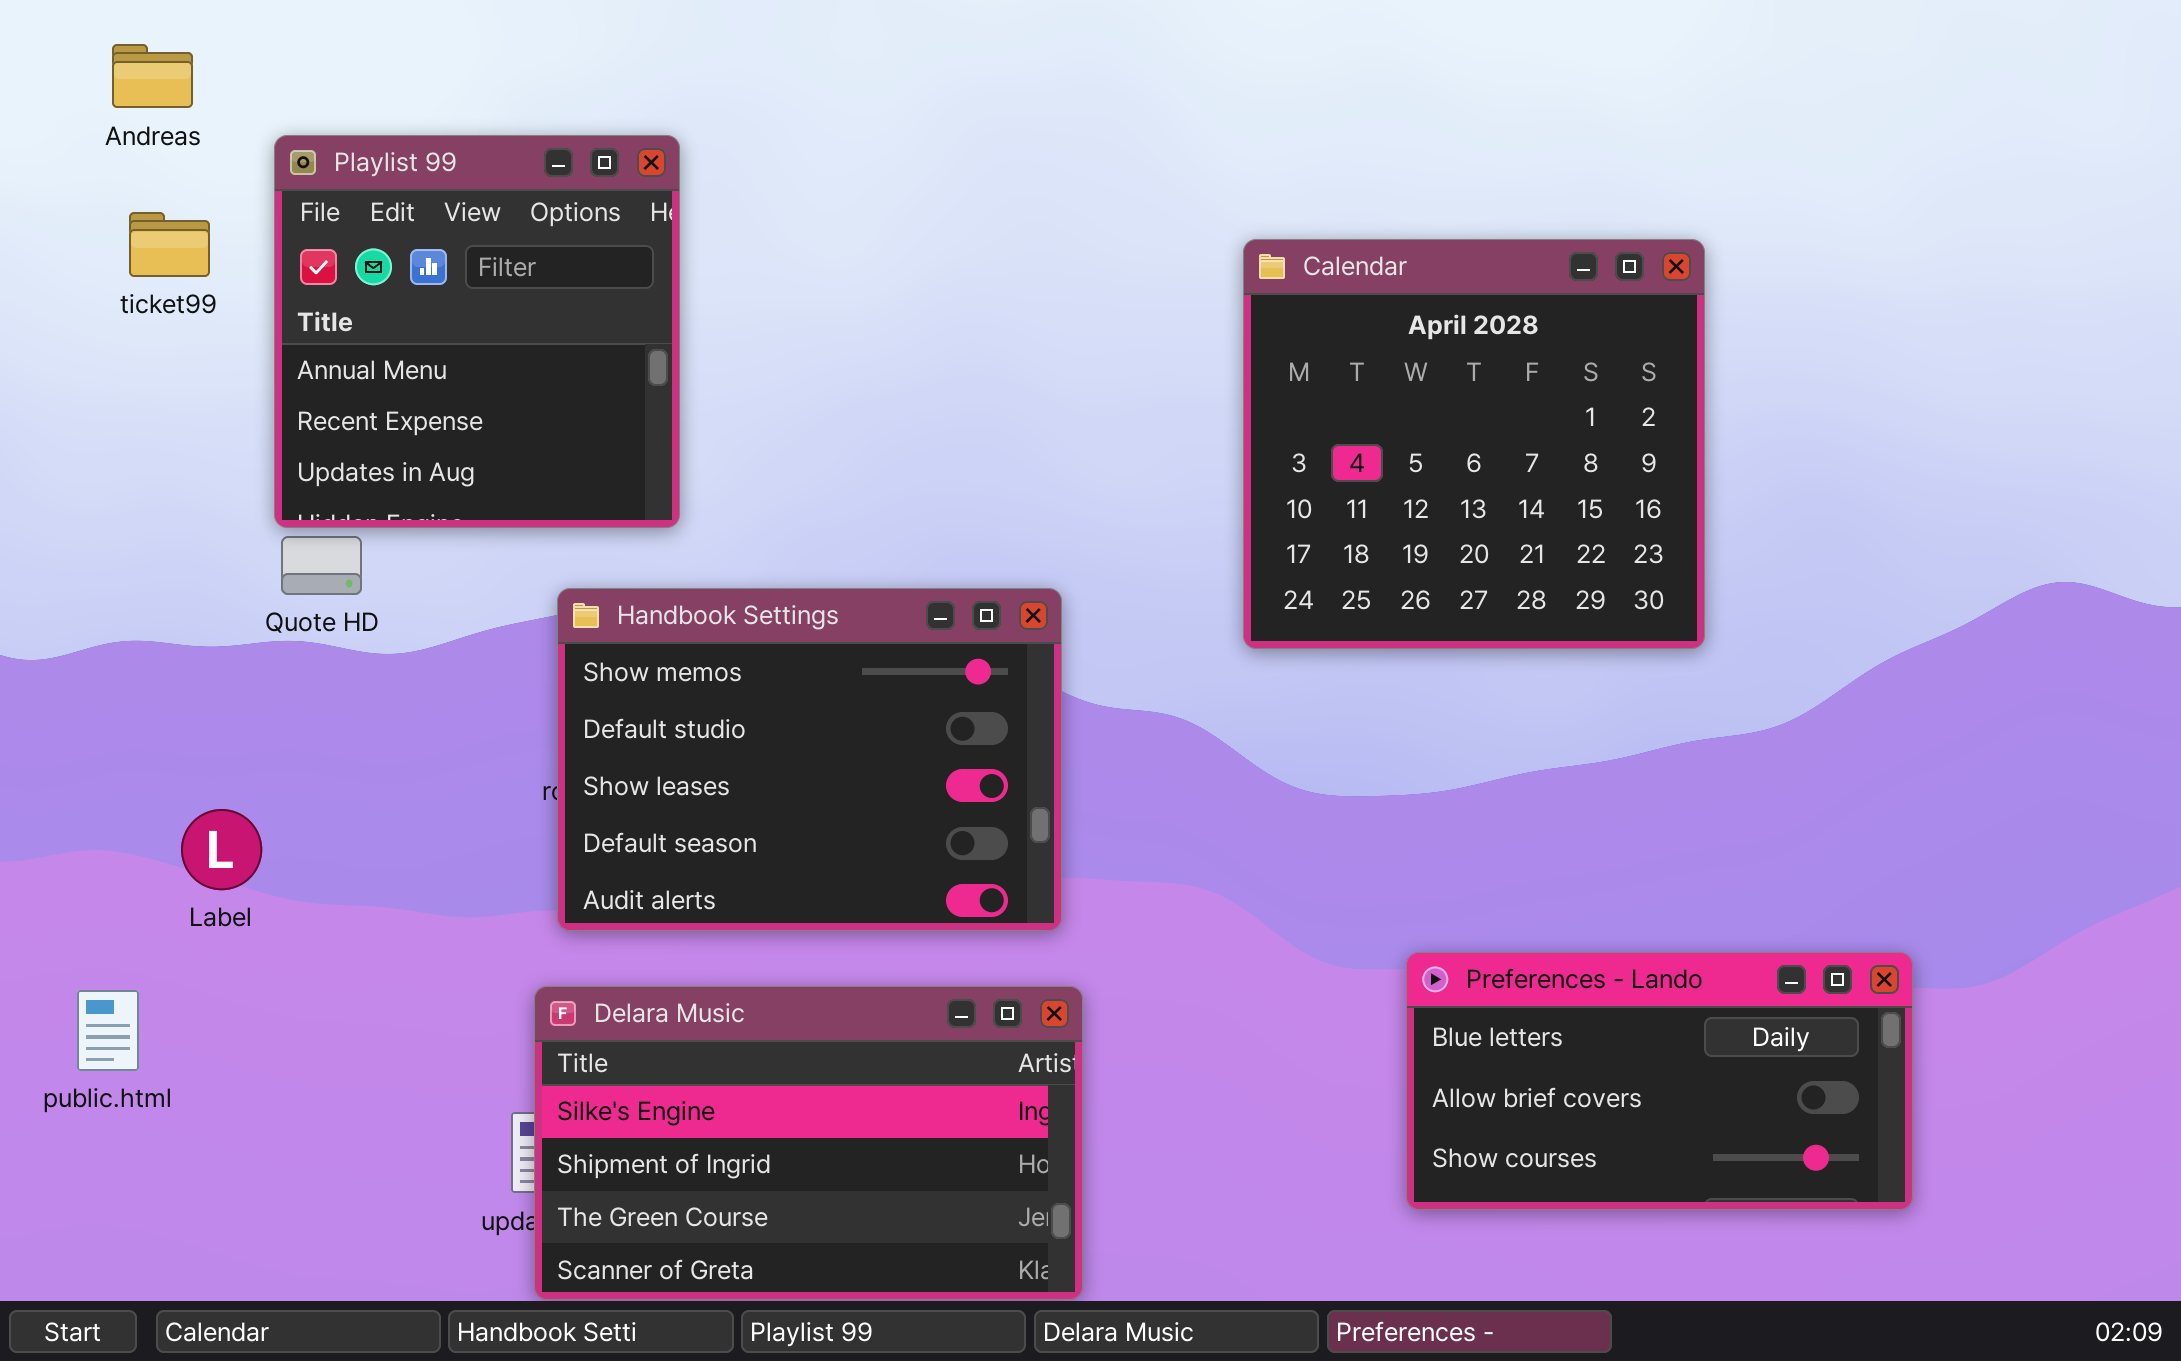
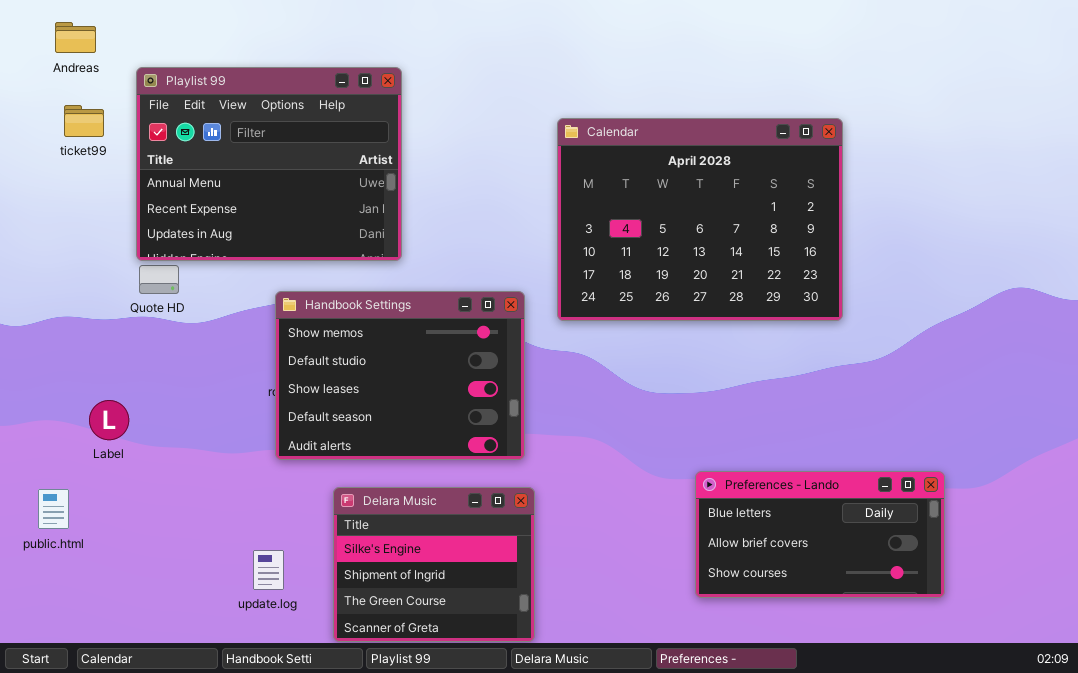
Playlist 99: [274,135,680,528] -> [136,67,402,261], resized
Calendar: [1243,239,1705,649] -> [557,118,843,321], resized
Delara Music: [534,986,1083,1300] -> [333,487,535,642], resized

